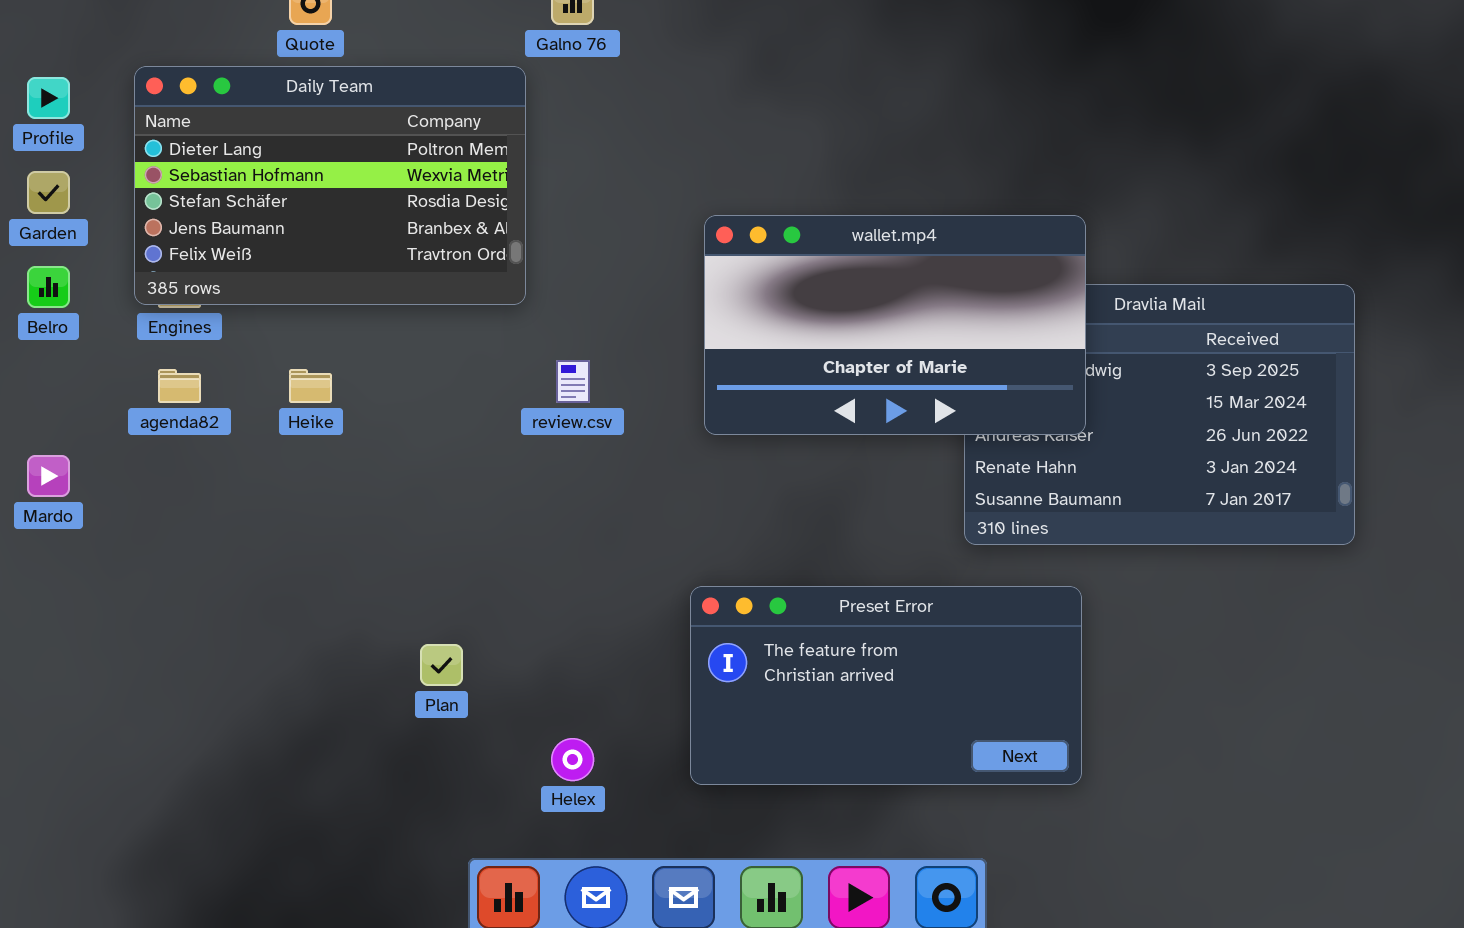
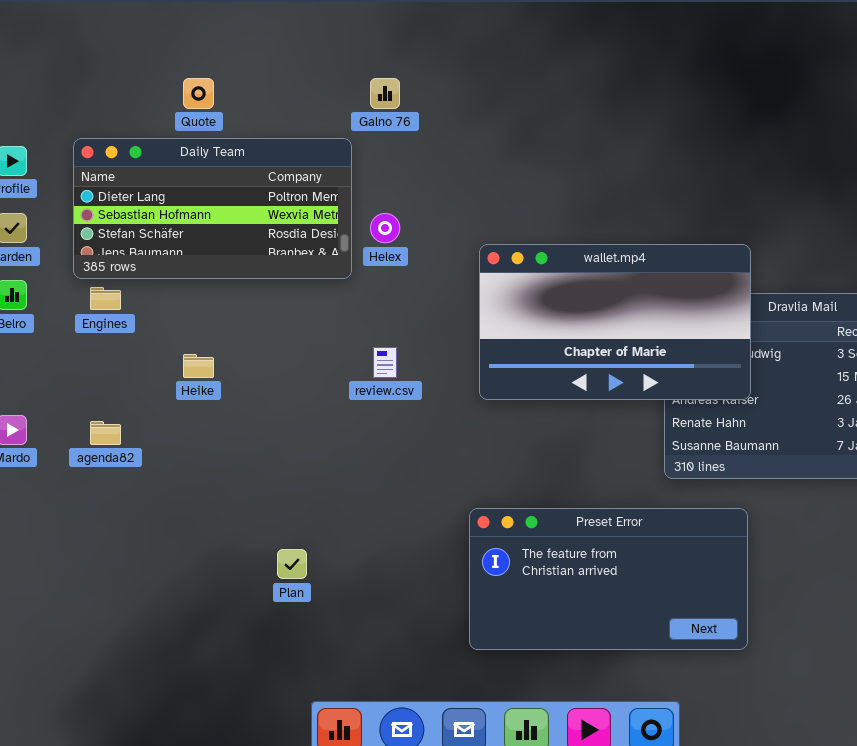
Daily Team: [134,66,526,305] -> [73,138,352,279], resized
agenda82: [158,369,201,403] -> [90,421,121,445], moved
Helex: [551,738,594,781] -> [370,213,400,243], moved

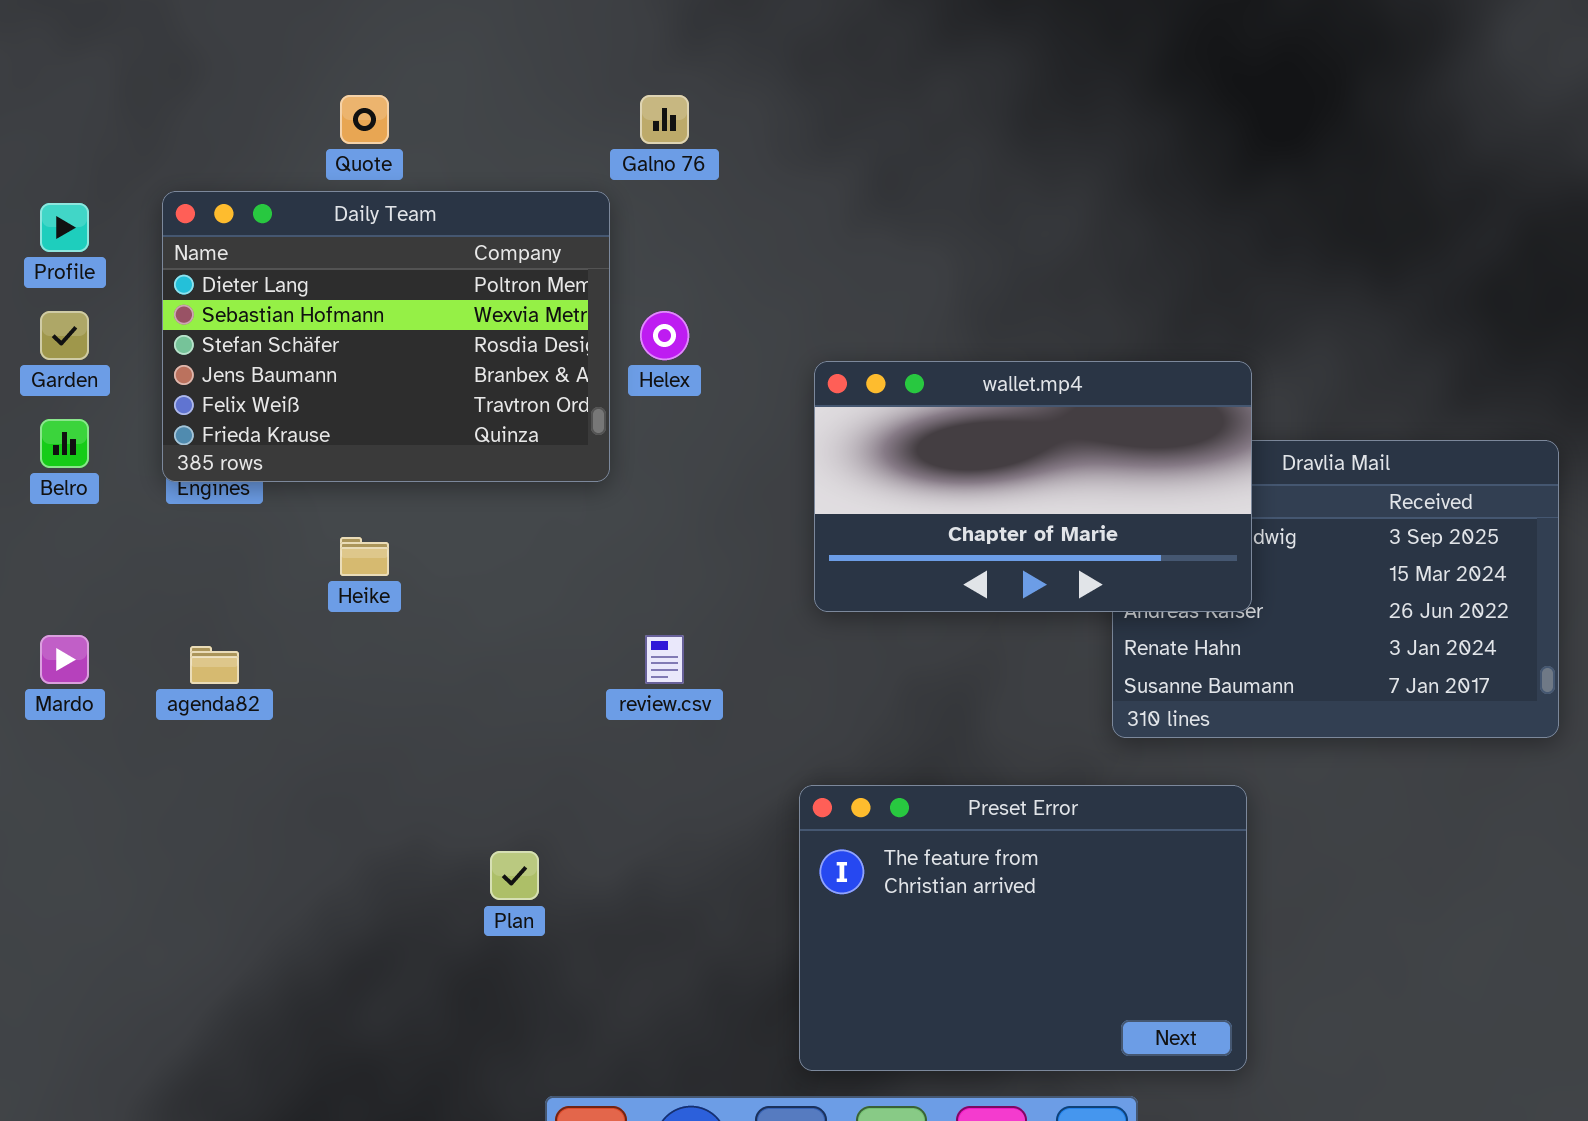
Daily Team: [73,138,352,279] -> [162,191,610,482], resized
review.csv: [373,347,397,378] -> [645,635,684,684], moved
Preset Error: [469,508,748,650] -> [799,785,1247,1071], resized

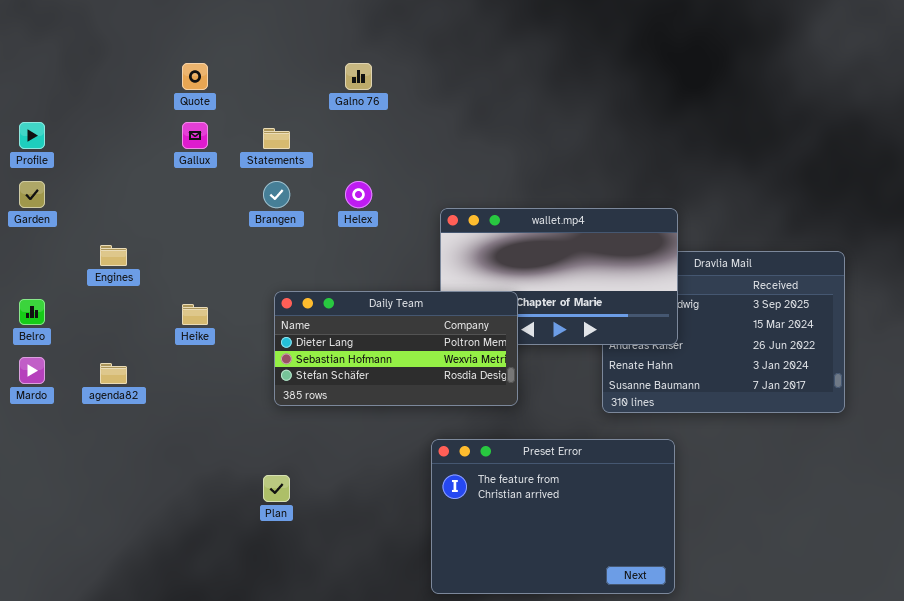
Daily Team: [162,191,610,482] -> [274,291,518,406], moved, resized
Belro: [40,419,89,468] -> [19,299,45,325], moved

